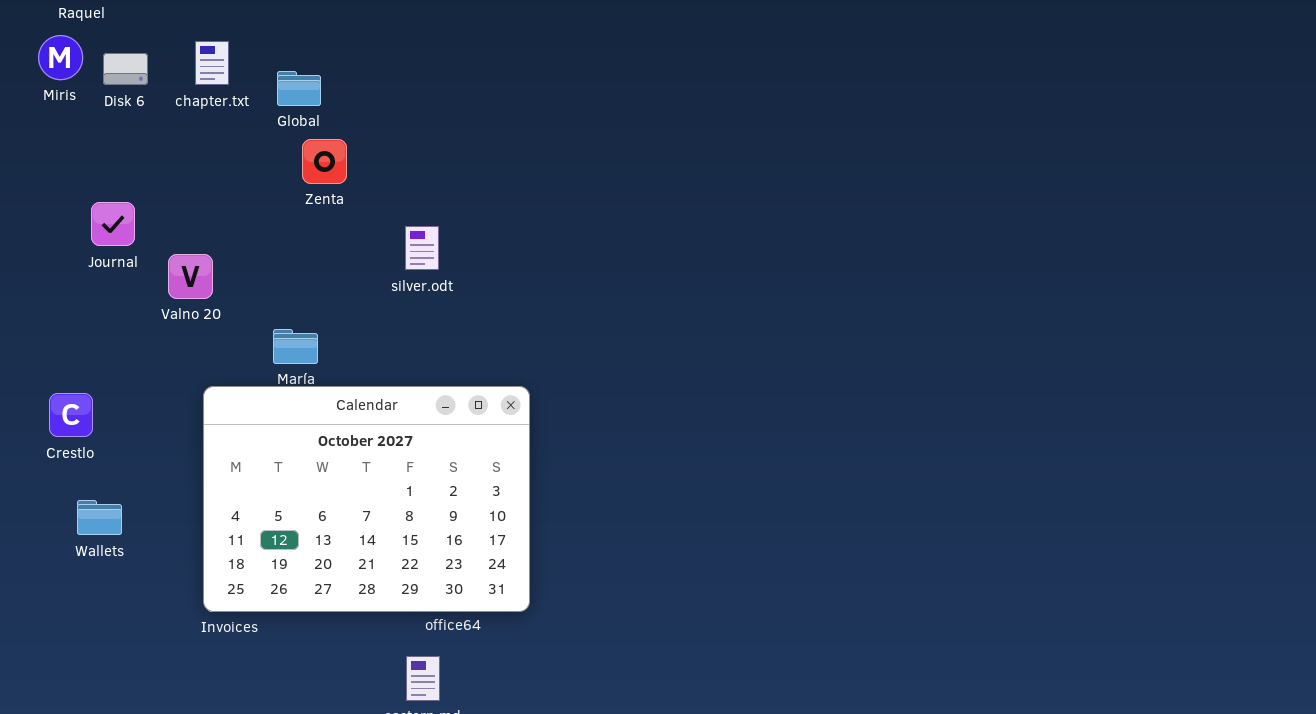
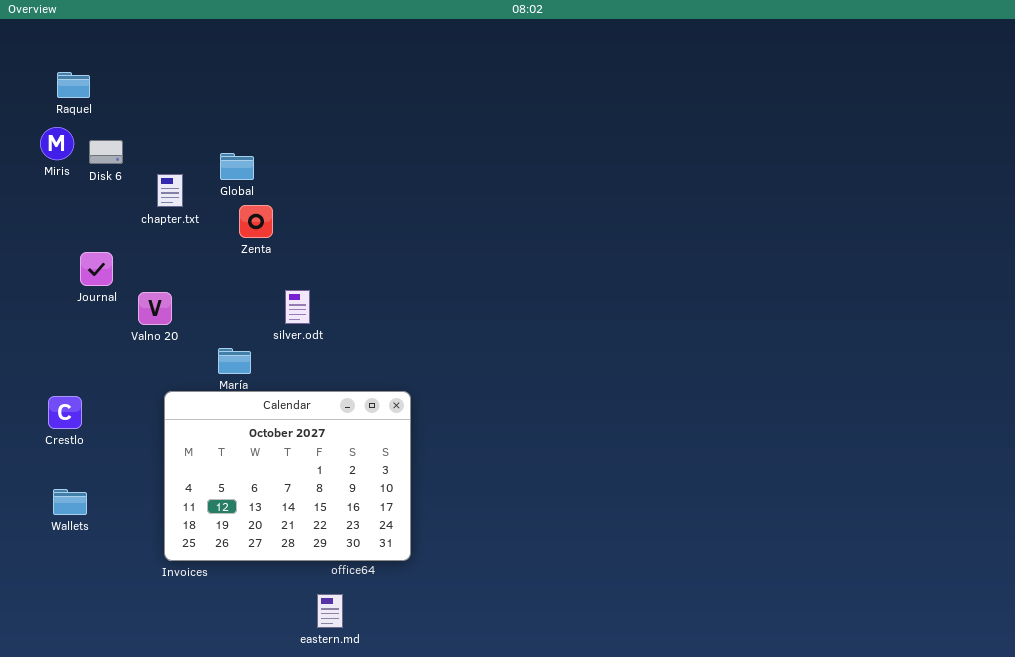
chapter.txt: [195,41,229,85] -> [157,174,183,207], moved
silver.odt: [405,226,439,270] -> [285,290,310,324], moved
Wallets: [77,500,122,535] -> [53,489,87,515], moved

